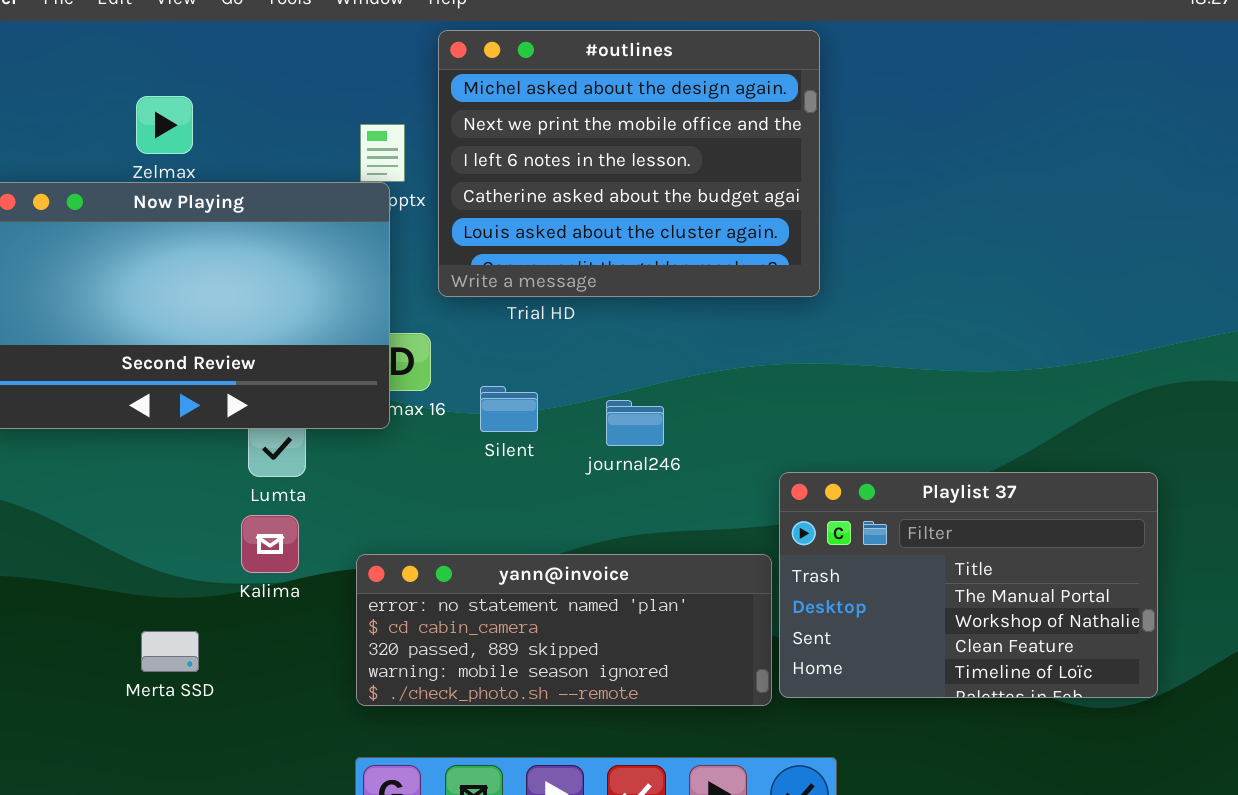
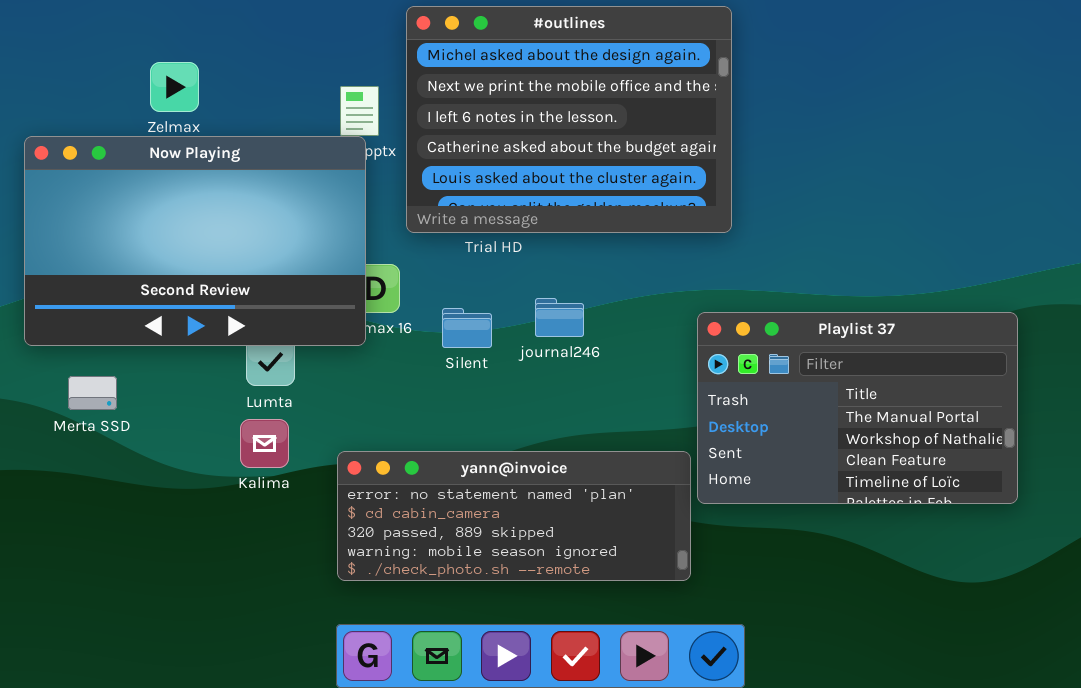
journal246: [606,400,664,446] -> [535,298,584,337], moved
Playlist 37: [779,472,1158,698] -> [697,312,1018,504], moved
Merta SSD: [141,631,199,672] -> [68,376,117,410], moved

